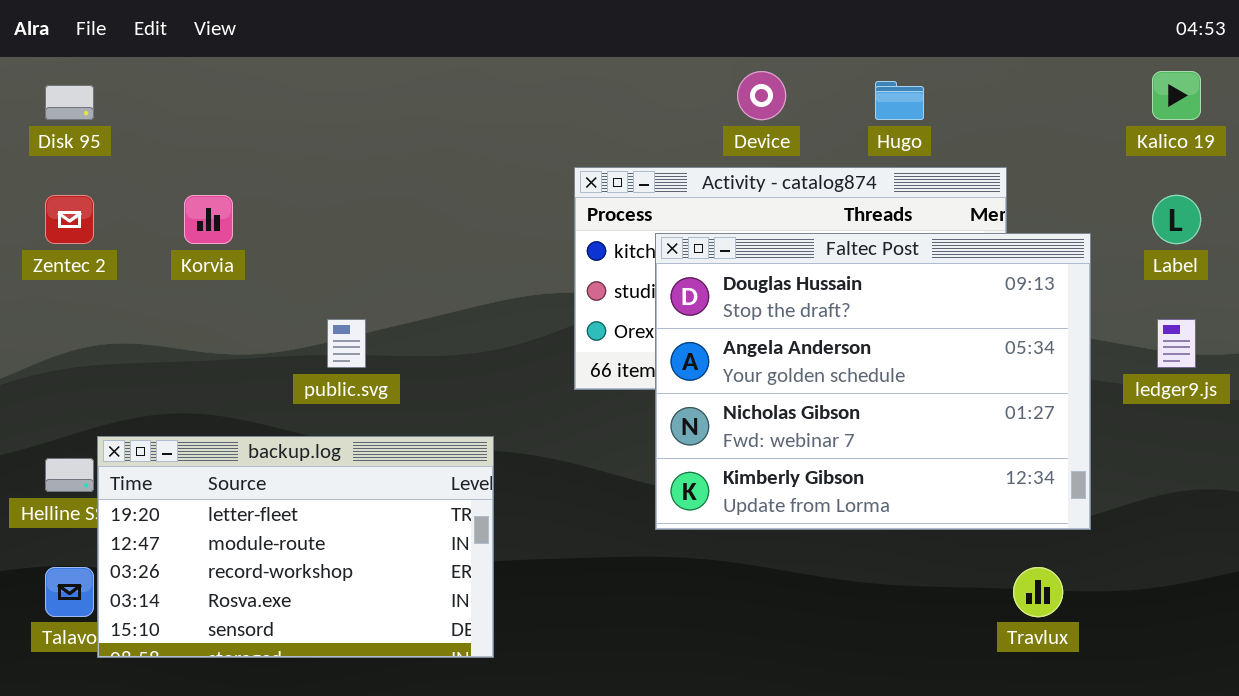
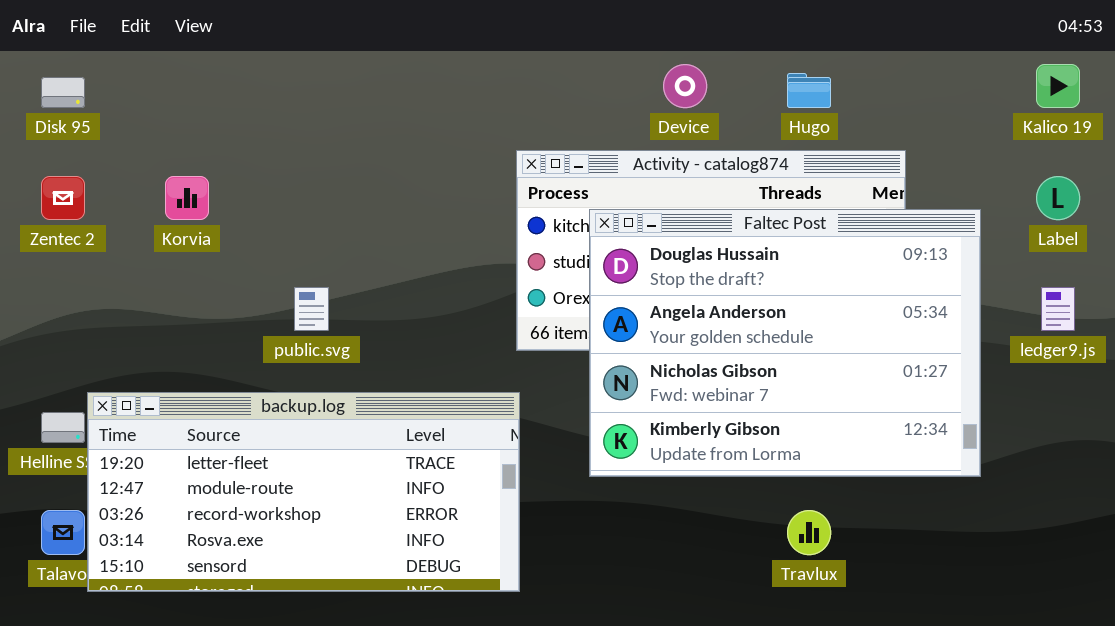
backup.log: [97,436,494,658] -> [87,392,520,592], resized
Travlux: [1013,567,1063,617] -> [787,510,831,555], moved

